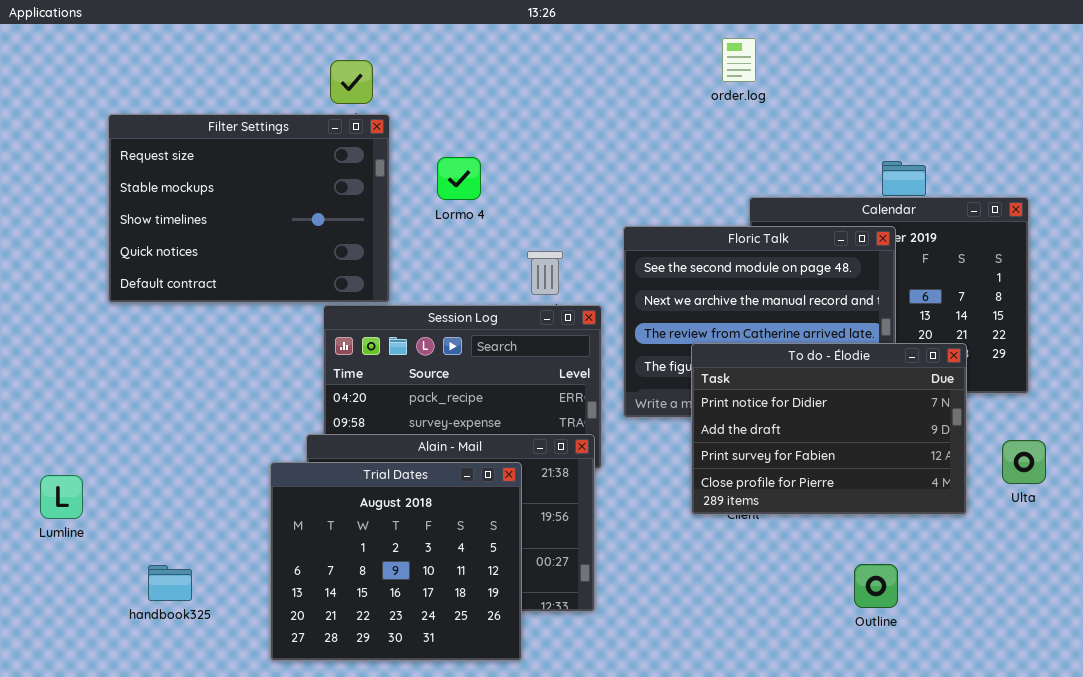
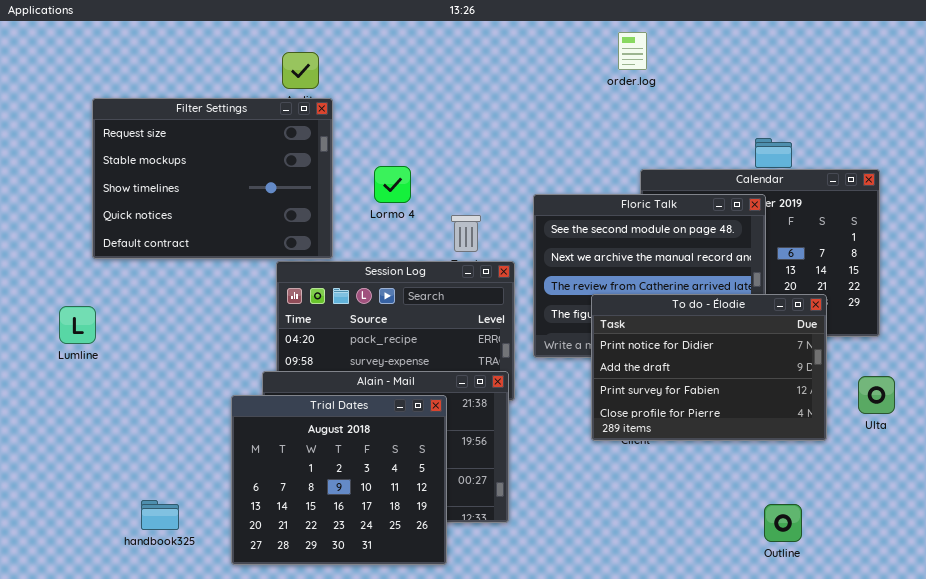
Lormo 4: [437,157,481,200] -> [374,166,411,203], moved
Lumline: [40,475,83,519] -> [59,306,96,344], moved
Outline: [854,564,898,608] -> [764,504,802,542], moved
handbook325: [148,565,192,601] -> [141,500,179,530], moved

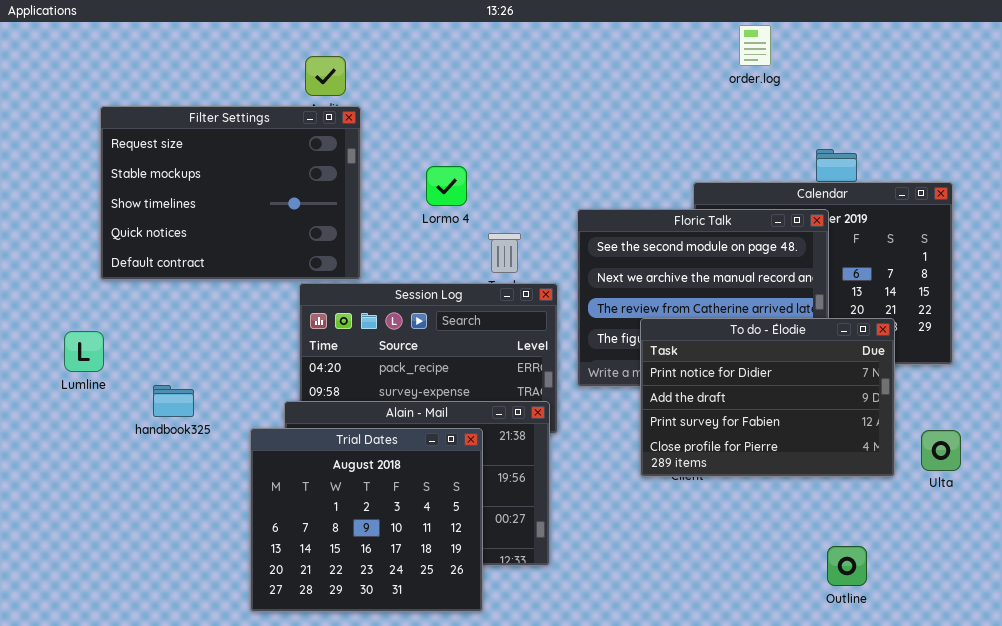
order.log: [618,32,647,70] -> [739,25,771,66], moved
Lormo 4: [374,166,411,203] -> [426,166,467,206], moved
Ulta: [858,376,895,414] -> [921,430,961,471], moved
handbook325: [141,500,179,530] -> [153,385,194,417], moved

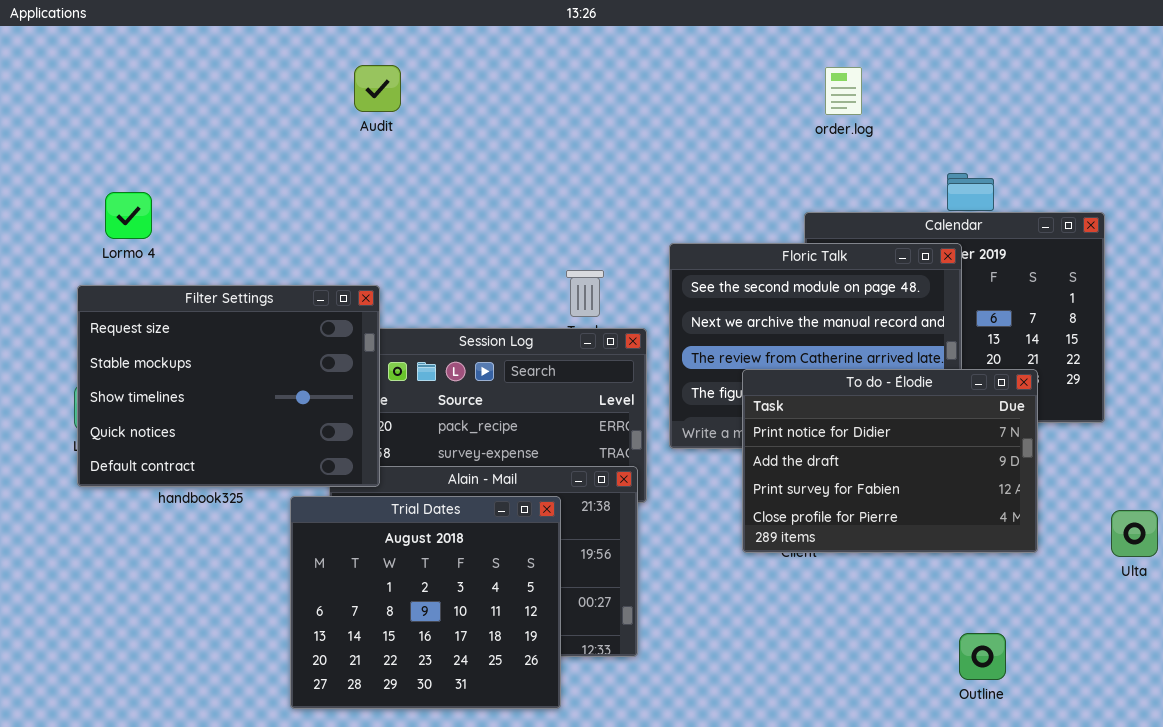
order.log: [739,25,771,66] -> [825,67,862,115], moved
Filter Settings: [100,106,361,280] -> [77,285,380,487], moved
Lormo 4: [426,166,467,206] -> [105,192,152,239], moved
Ulta: [921,430,961,471] -> [1111,510,1158,557], moved

